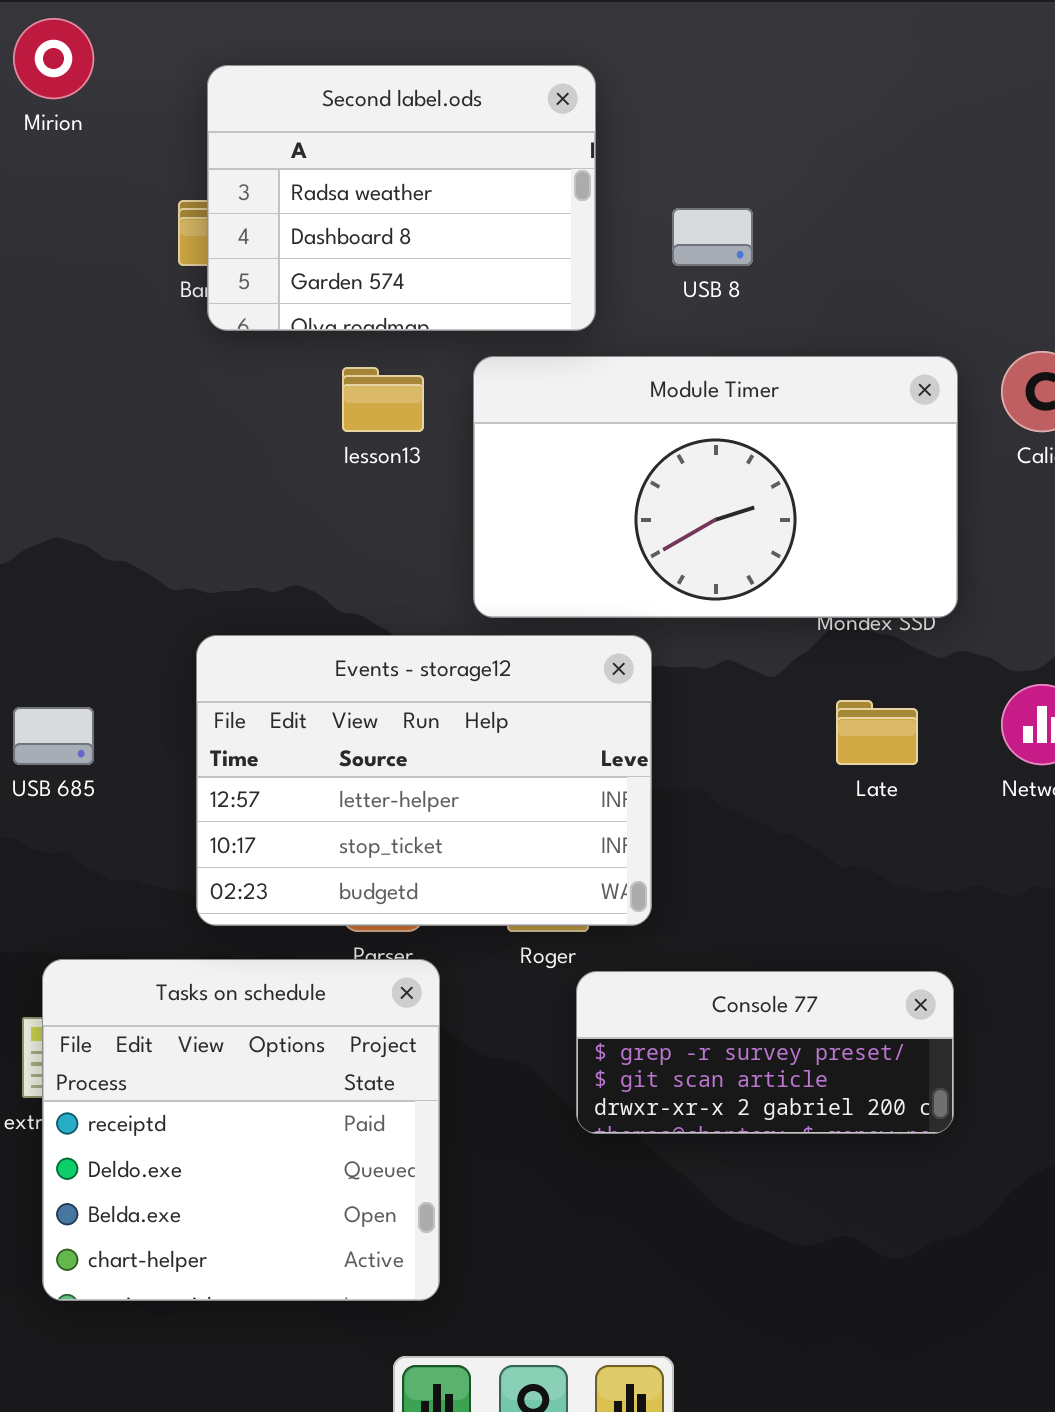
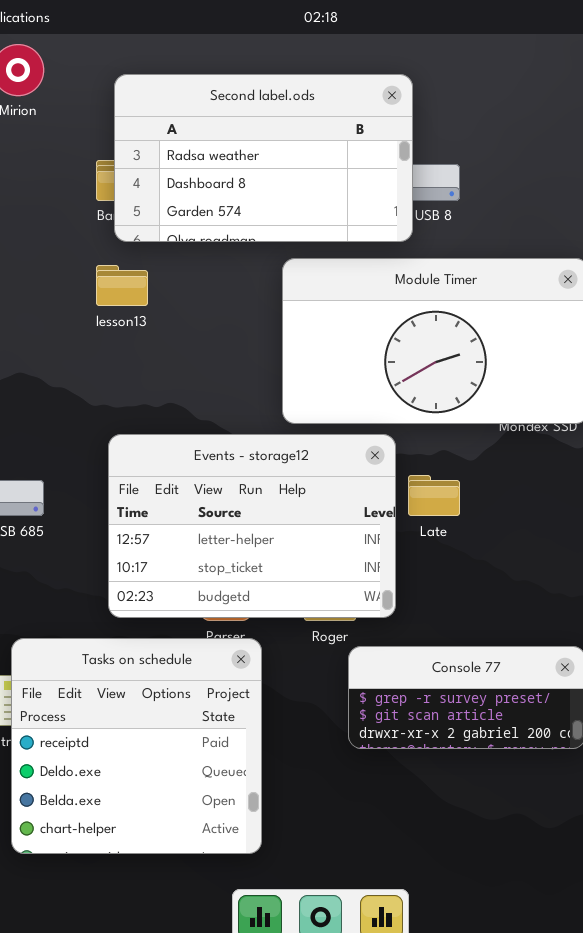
Second label.ods: [207,65,596,331] -> [114,74,413,242], resized
lesson13: [342,367,424,432] -> [96,265,148,306], moved
Late: [836,700,918,765] -> [408,475,460,516], moved

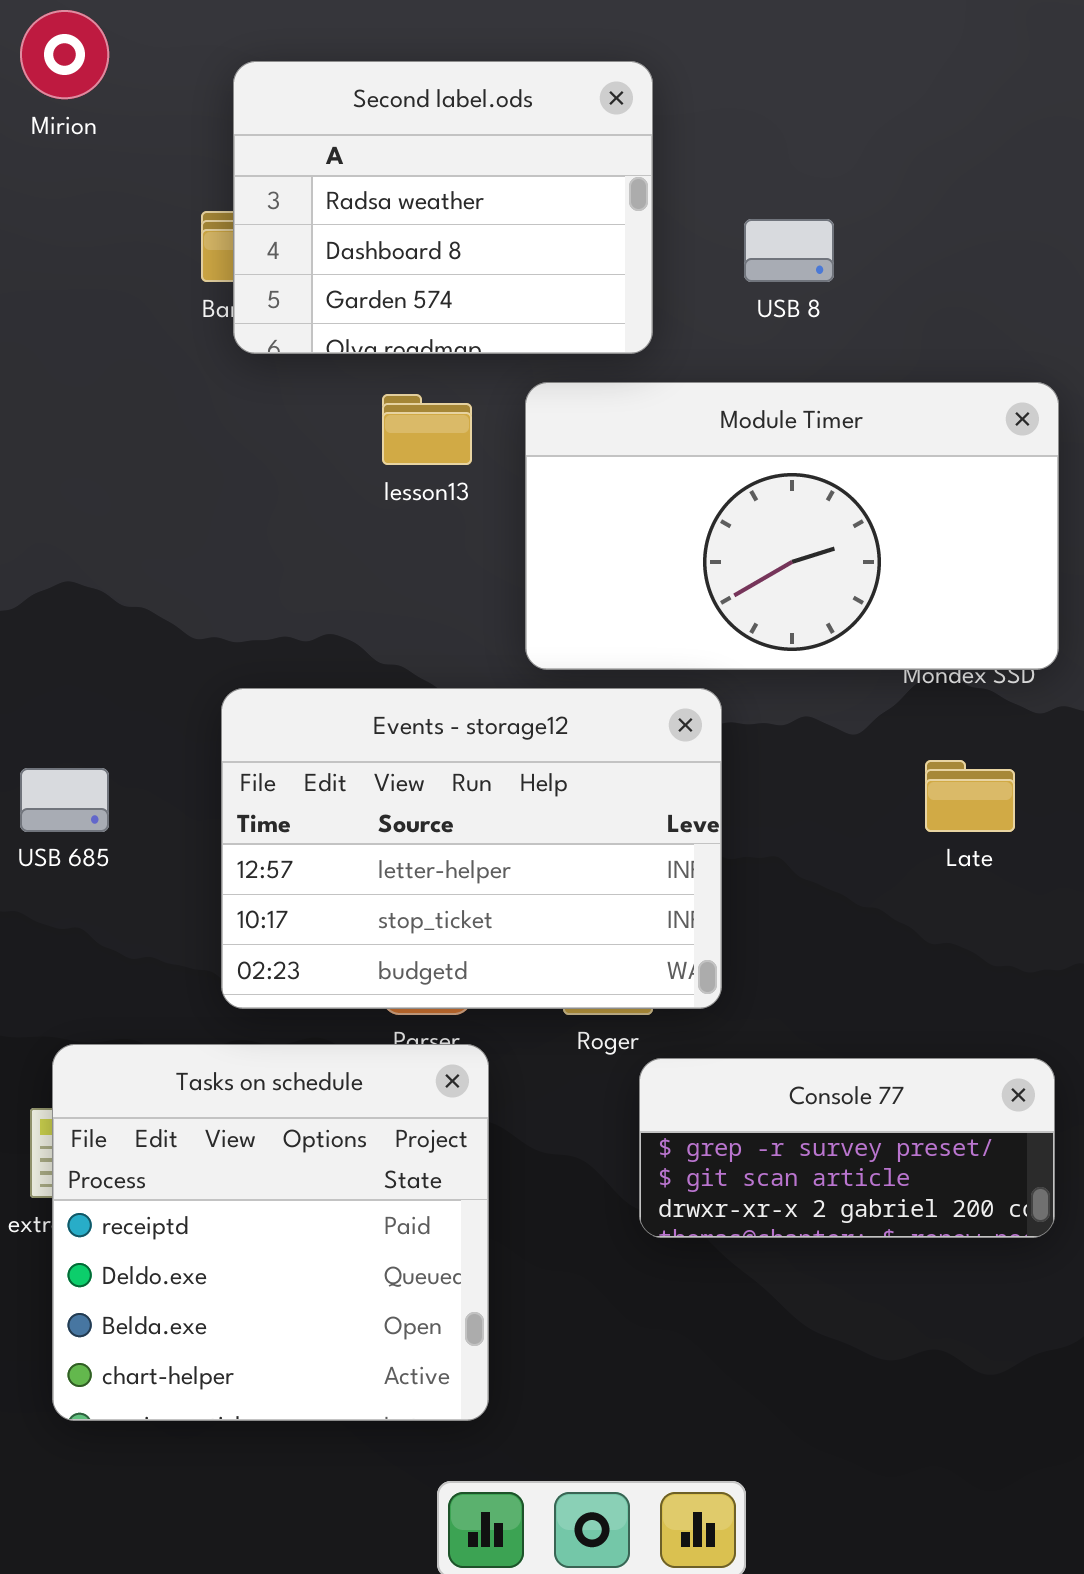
Second label.ods: [114,74,413,242] -> [233,61,653,354], resized
lesson13: [96,265,148,306] -> [382,394,472,465], moved
Late: [408,475,460,516] -> [925,760,1015,832], moved

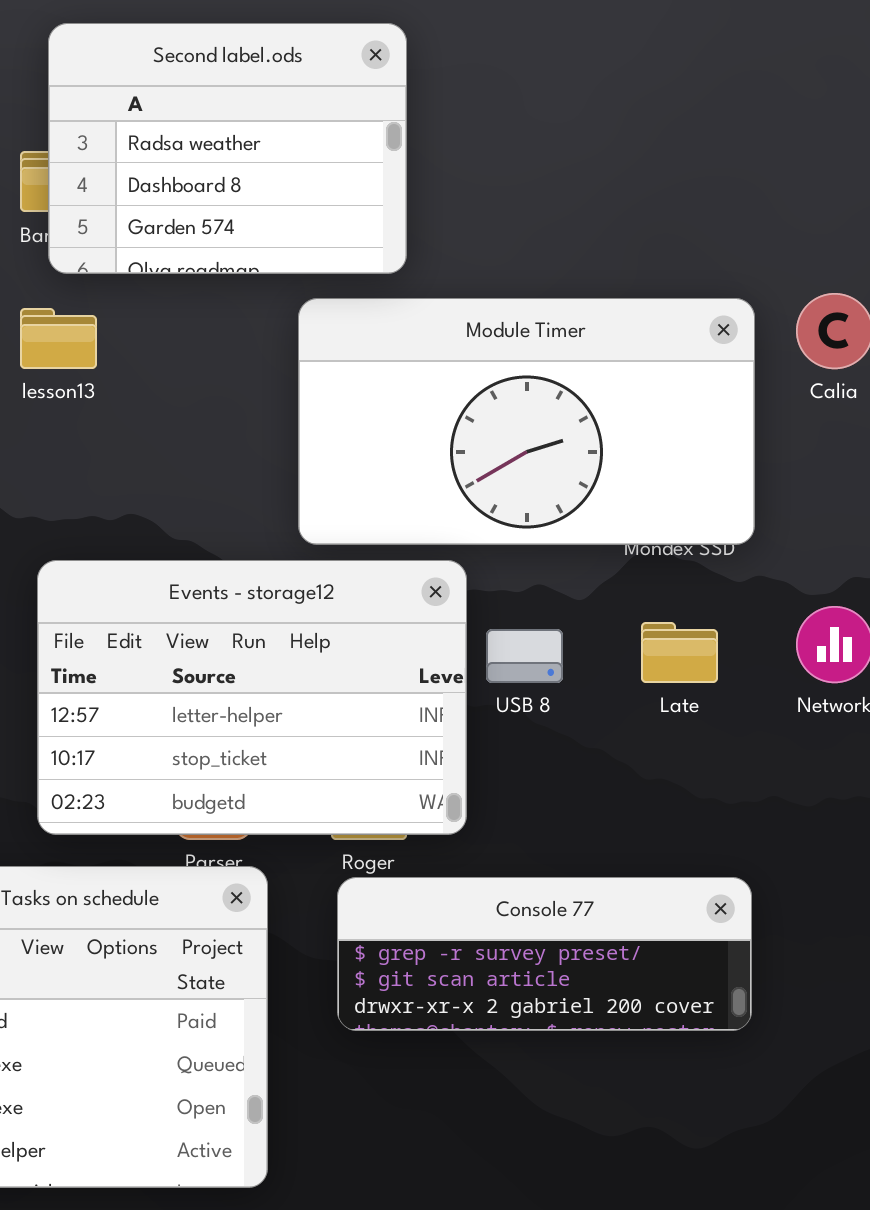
USB 8: [744,219,834,282] -> [486,629,563,683], moved
lesson13: [382,394,472,465] -> [20,308,97,369], moved
Console 77: [639,1058,1055,1238] -> [337,877,752,1031], resized

